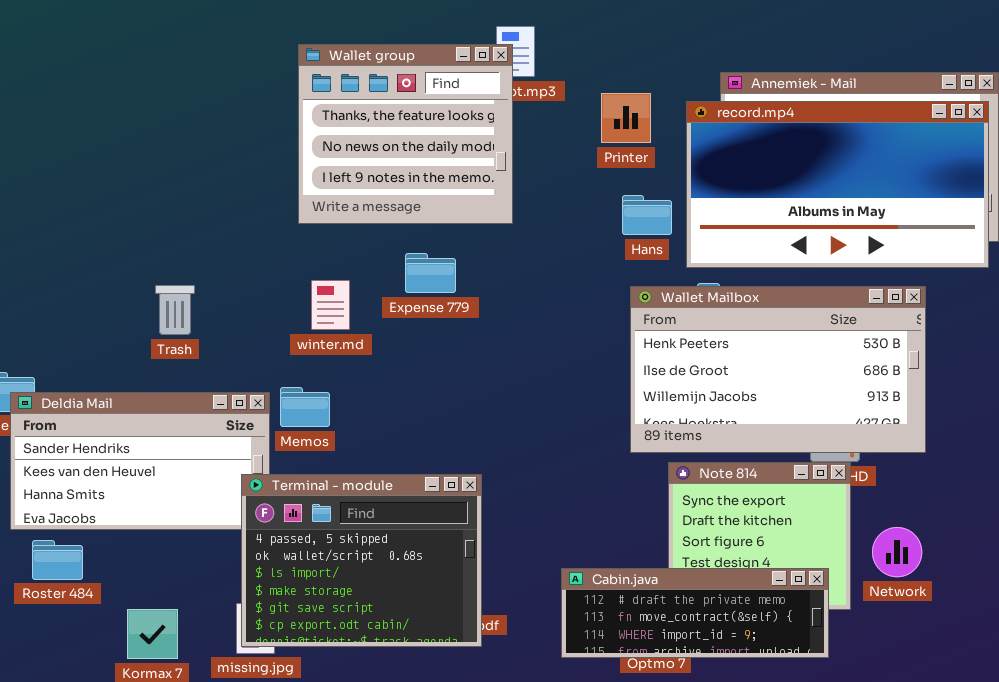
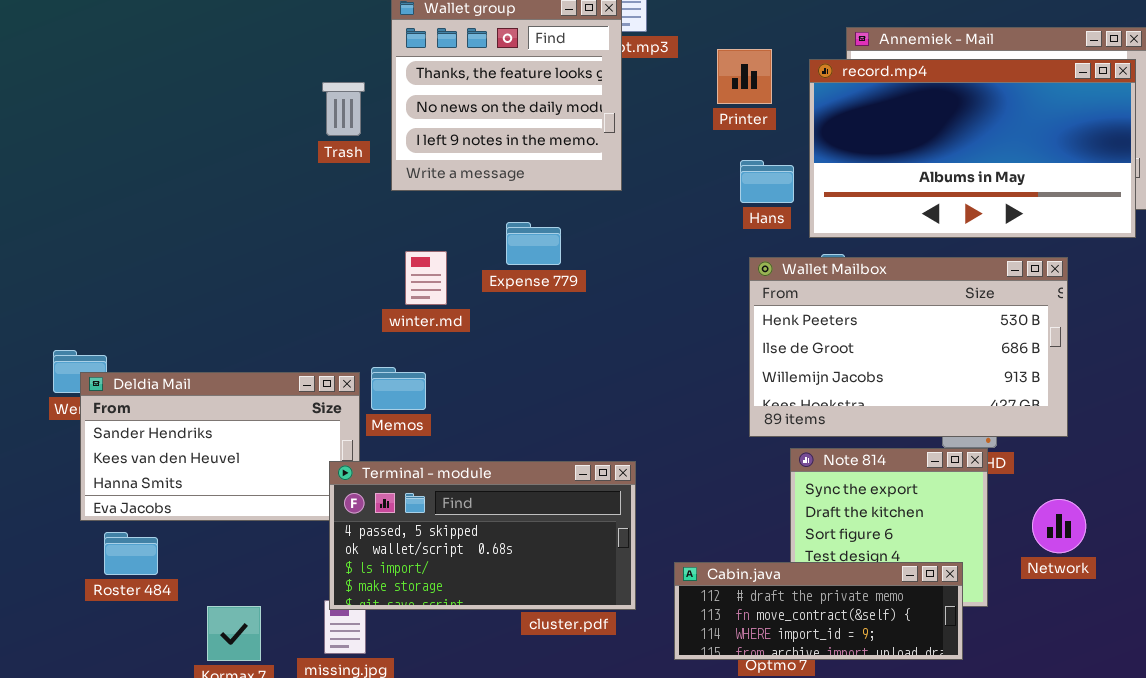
Trash: [155,285,195,335] -> [322,82,365,136], moved
Terminal - module: [241,474,482,647] -> [329,461,636,610], resized
Network: [872,527,922,577] -> [1032,499,1086,553], moved

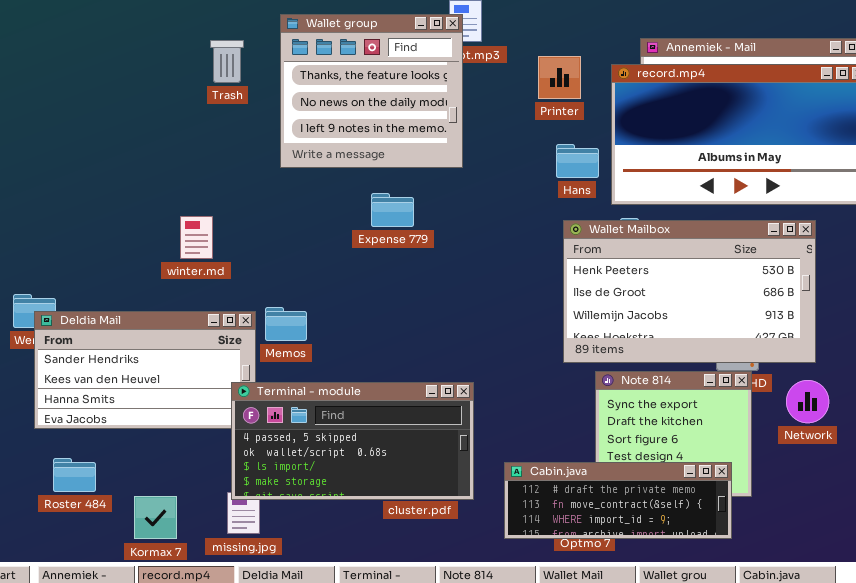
Trash: [322,82,365,136] -> [210,40,244,83], moved
winter.md: [405,251,447,305] -> [180,216,213,259], moved
Network: [1032,499,1086,553] -> [786,380,829,423], moved
Roster 484: [104,532,158,575] -> [53,458,96,492], moved

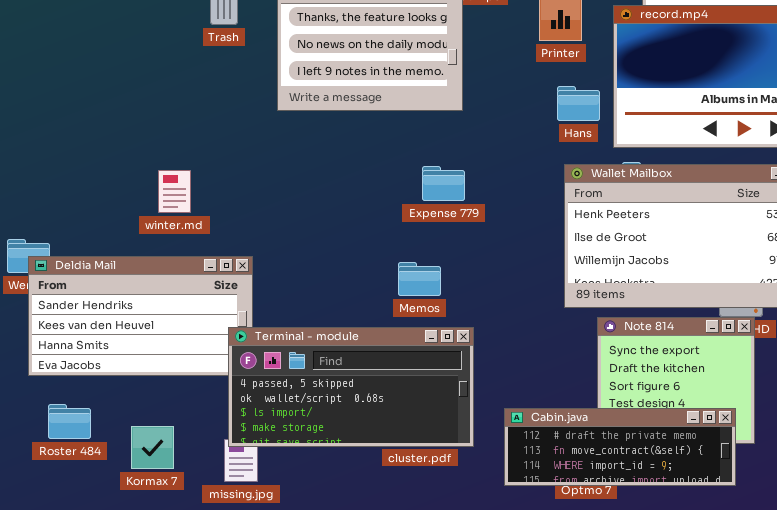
Expense 779: [371,193,414,227] -> [422,166,465,201], moved
winter.md: [180,216,213,259] -> [158,170,191,213], moved
Memos: [265,307,307,341] -> [398,262,441,296], moved
Kormax 7: [134,496,177,539] -> [131,426,174,469], moved

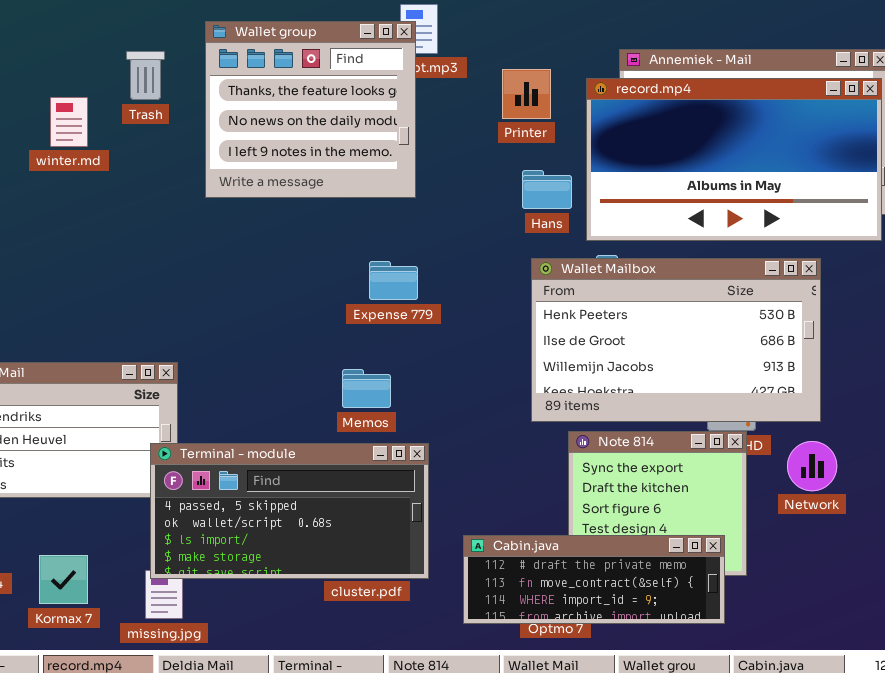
winter.md: [158,170,191,213] -> [50,97,88,147], moved

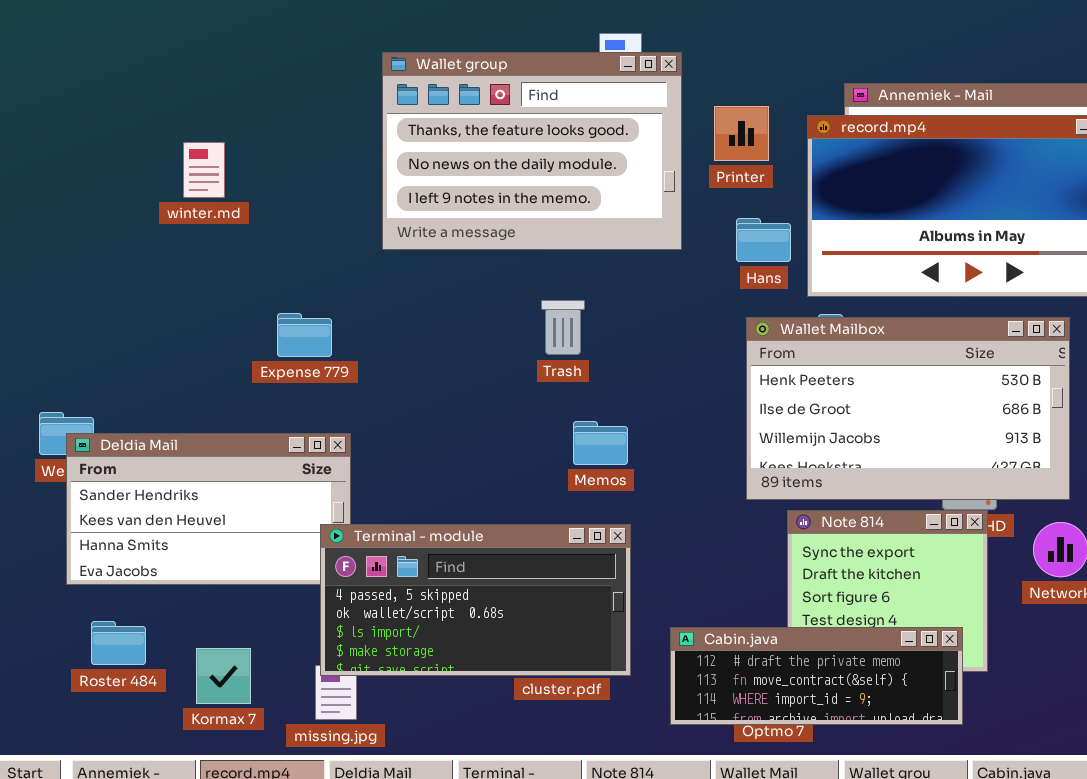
Wallet group: [205,21,416,198] -> [382,52,682,250], resized
Trash: [126,51,165,100] -> [541,300,585,355], moved
winter.md: [50,97,88,147] -> [183,142,225,198], moved
Expense 779: [369,261,418,300] -> [277,313,332,357], moved
Memos: [342,369,391,408] -> [573,421,628,465], moved

